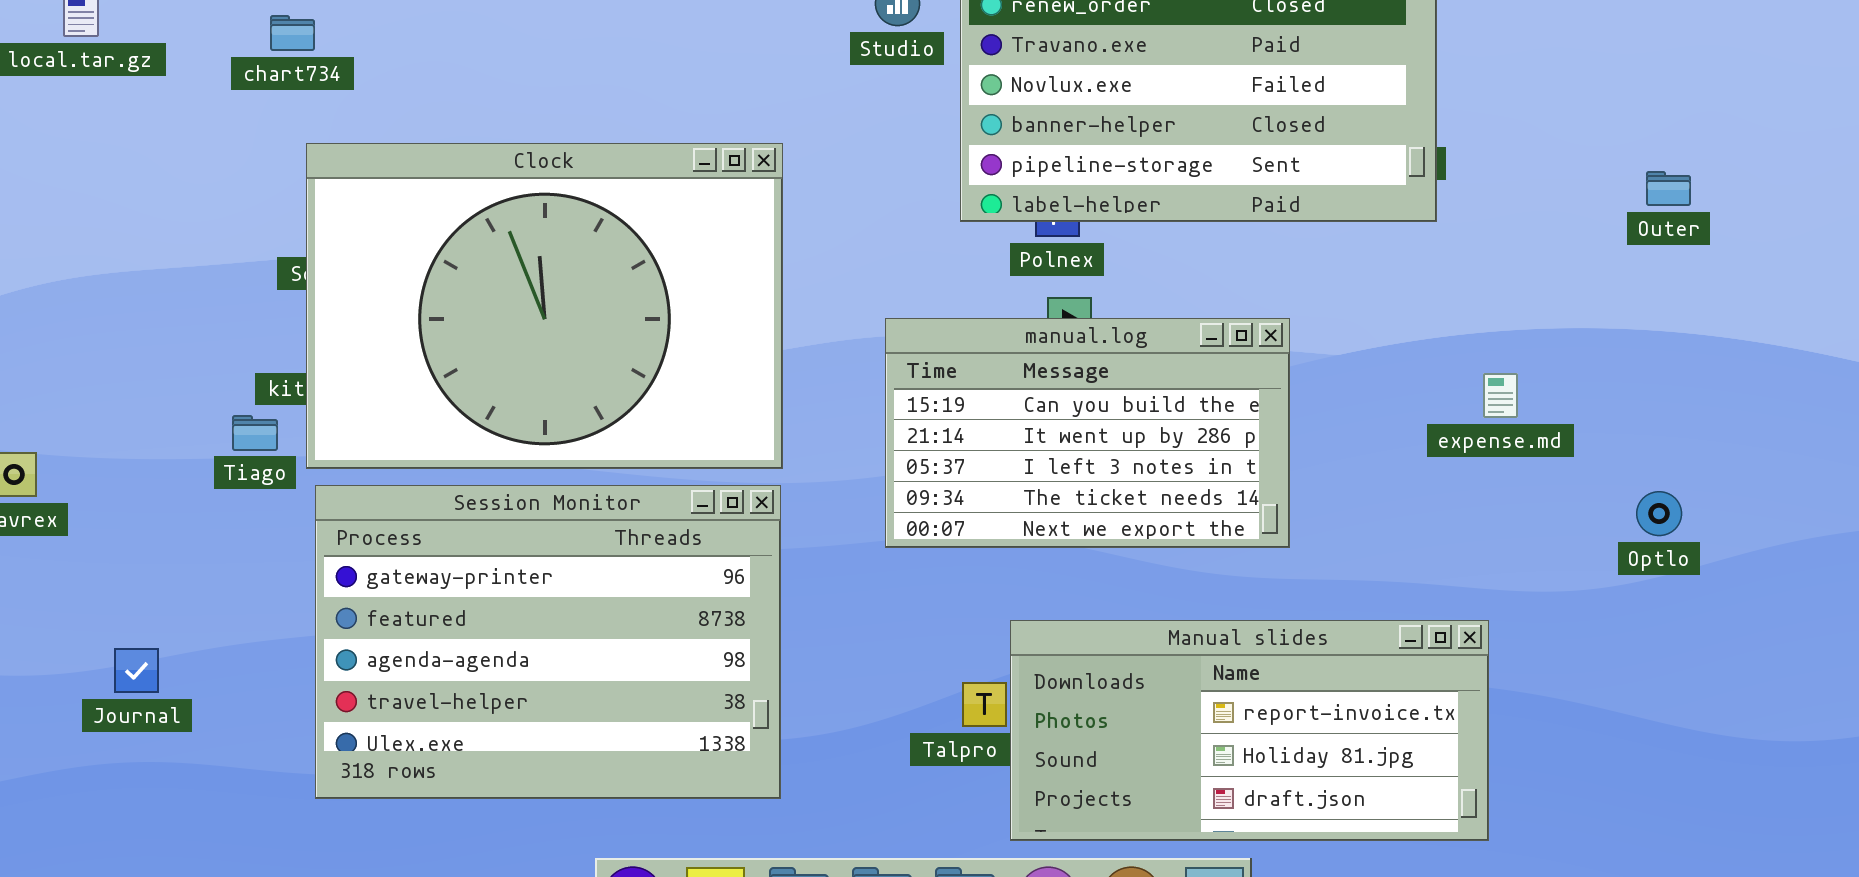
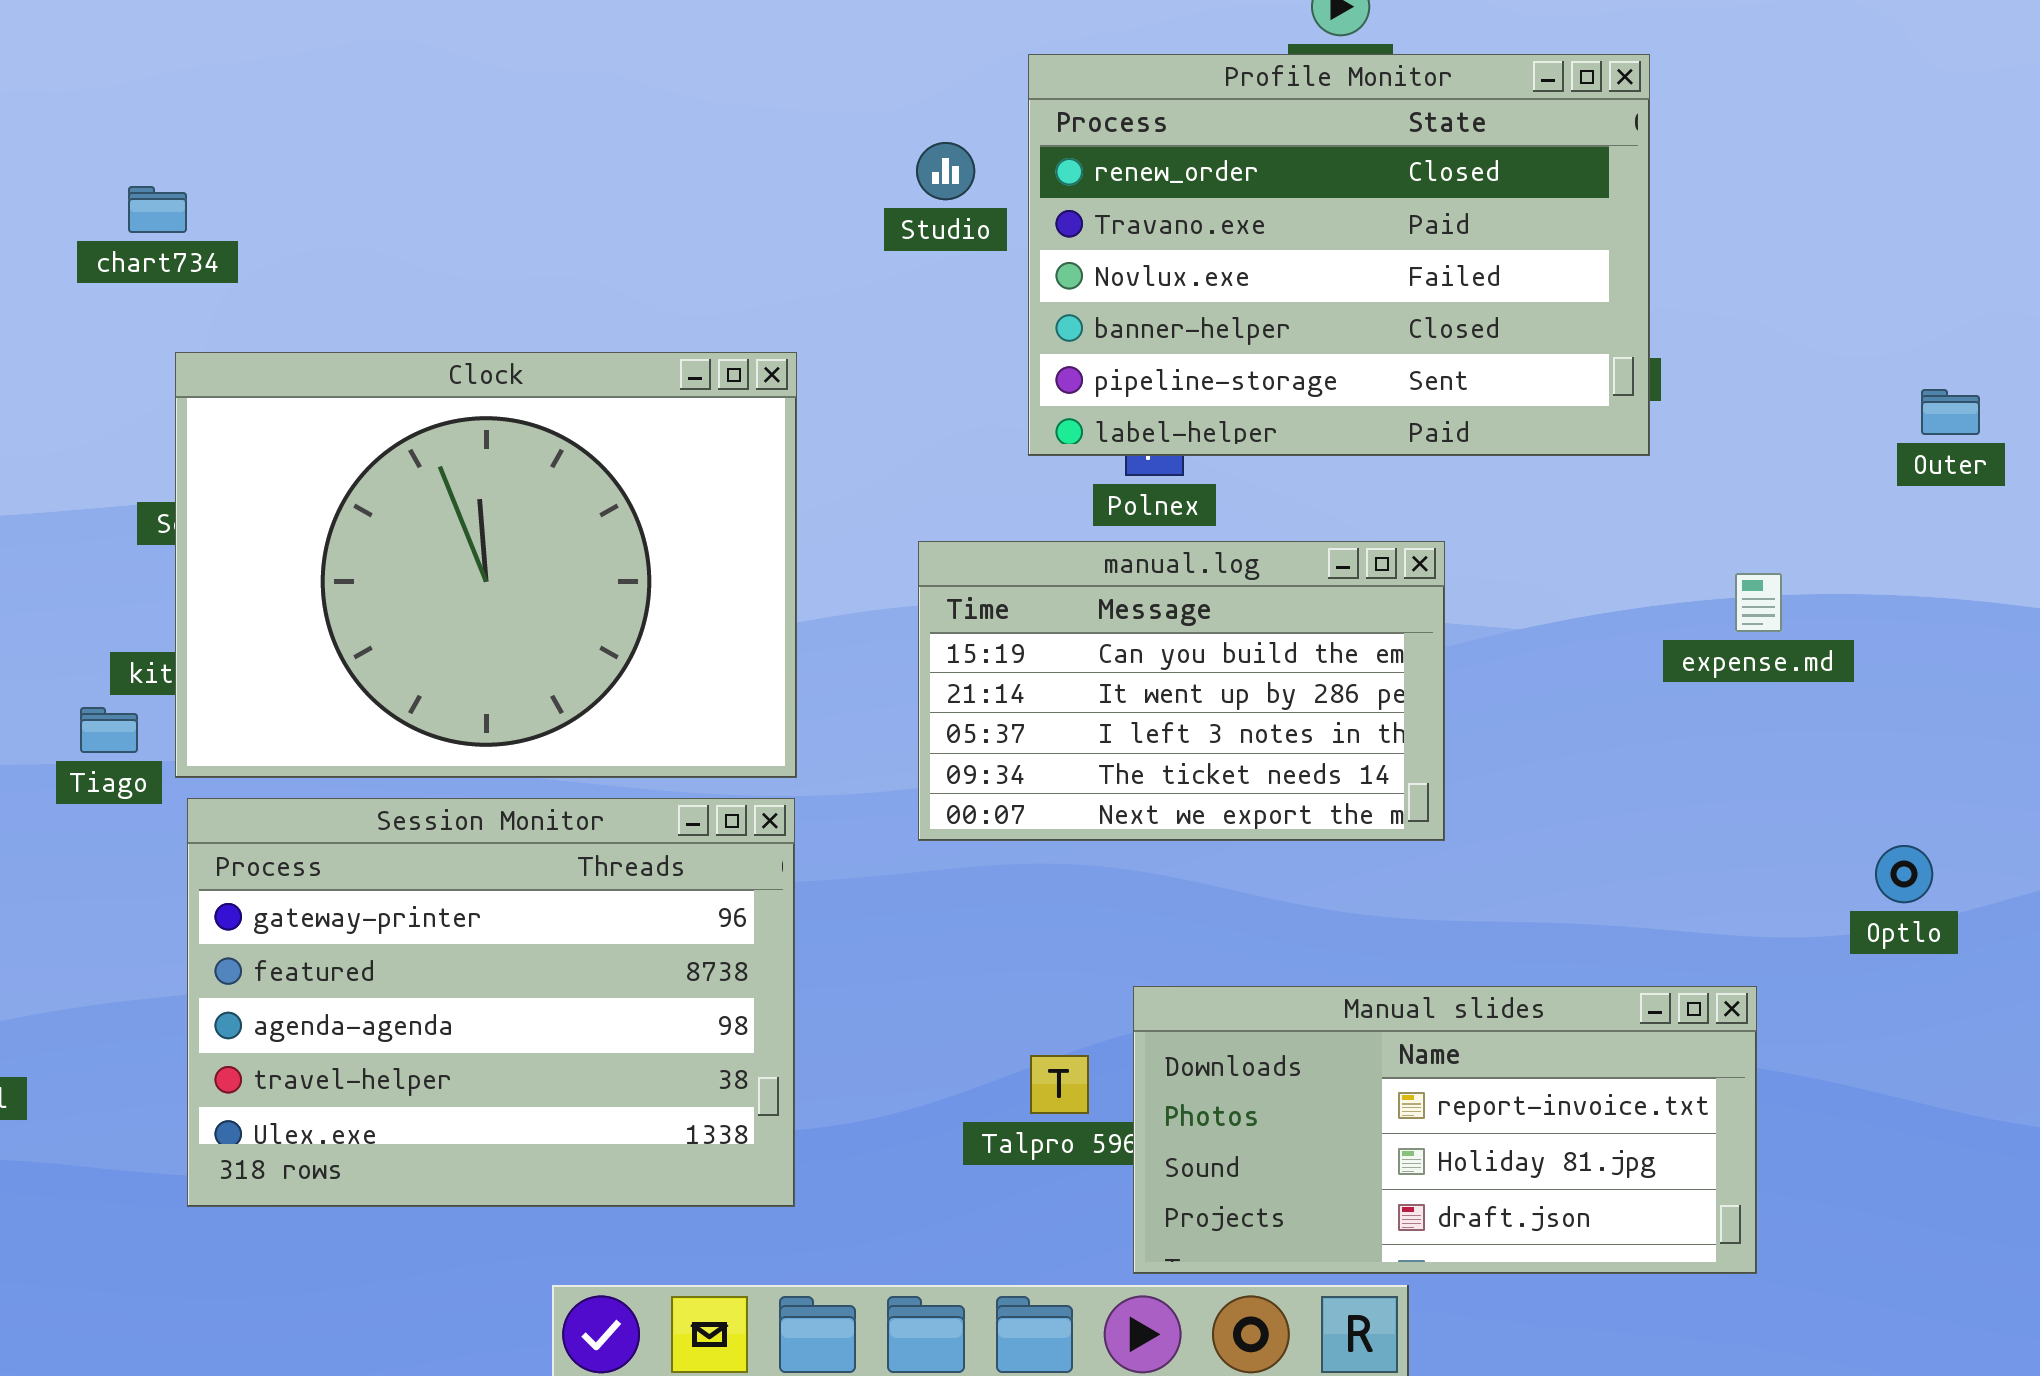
manual.log: [885,318,1290,548] -> [918,541,1445,841], moved
expense.md: [1483,373,1518,418] -> [1735,573,1782,632], moved
Optlo: [1636,491,1682,536] -> [1875,845,1933,903], moved
Manual slides: [1010,620,1489,841] -> [1133,986,1757,1274], moved

